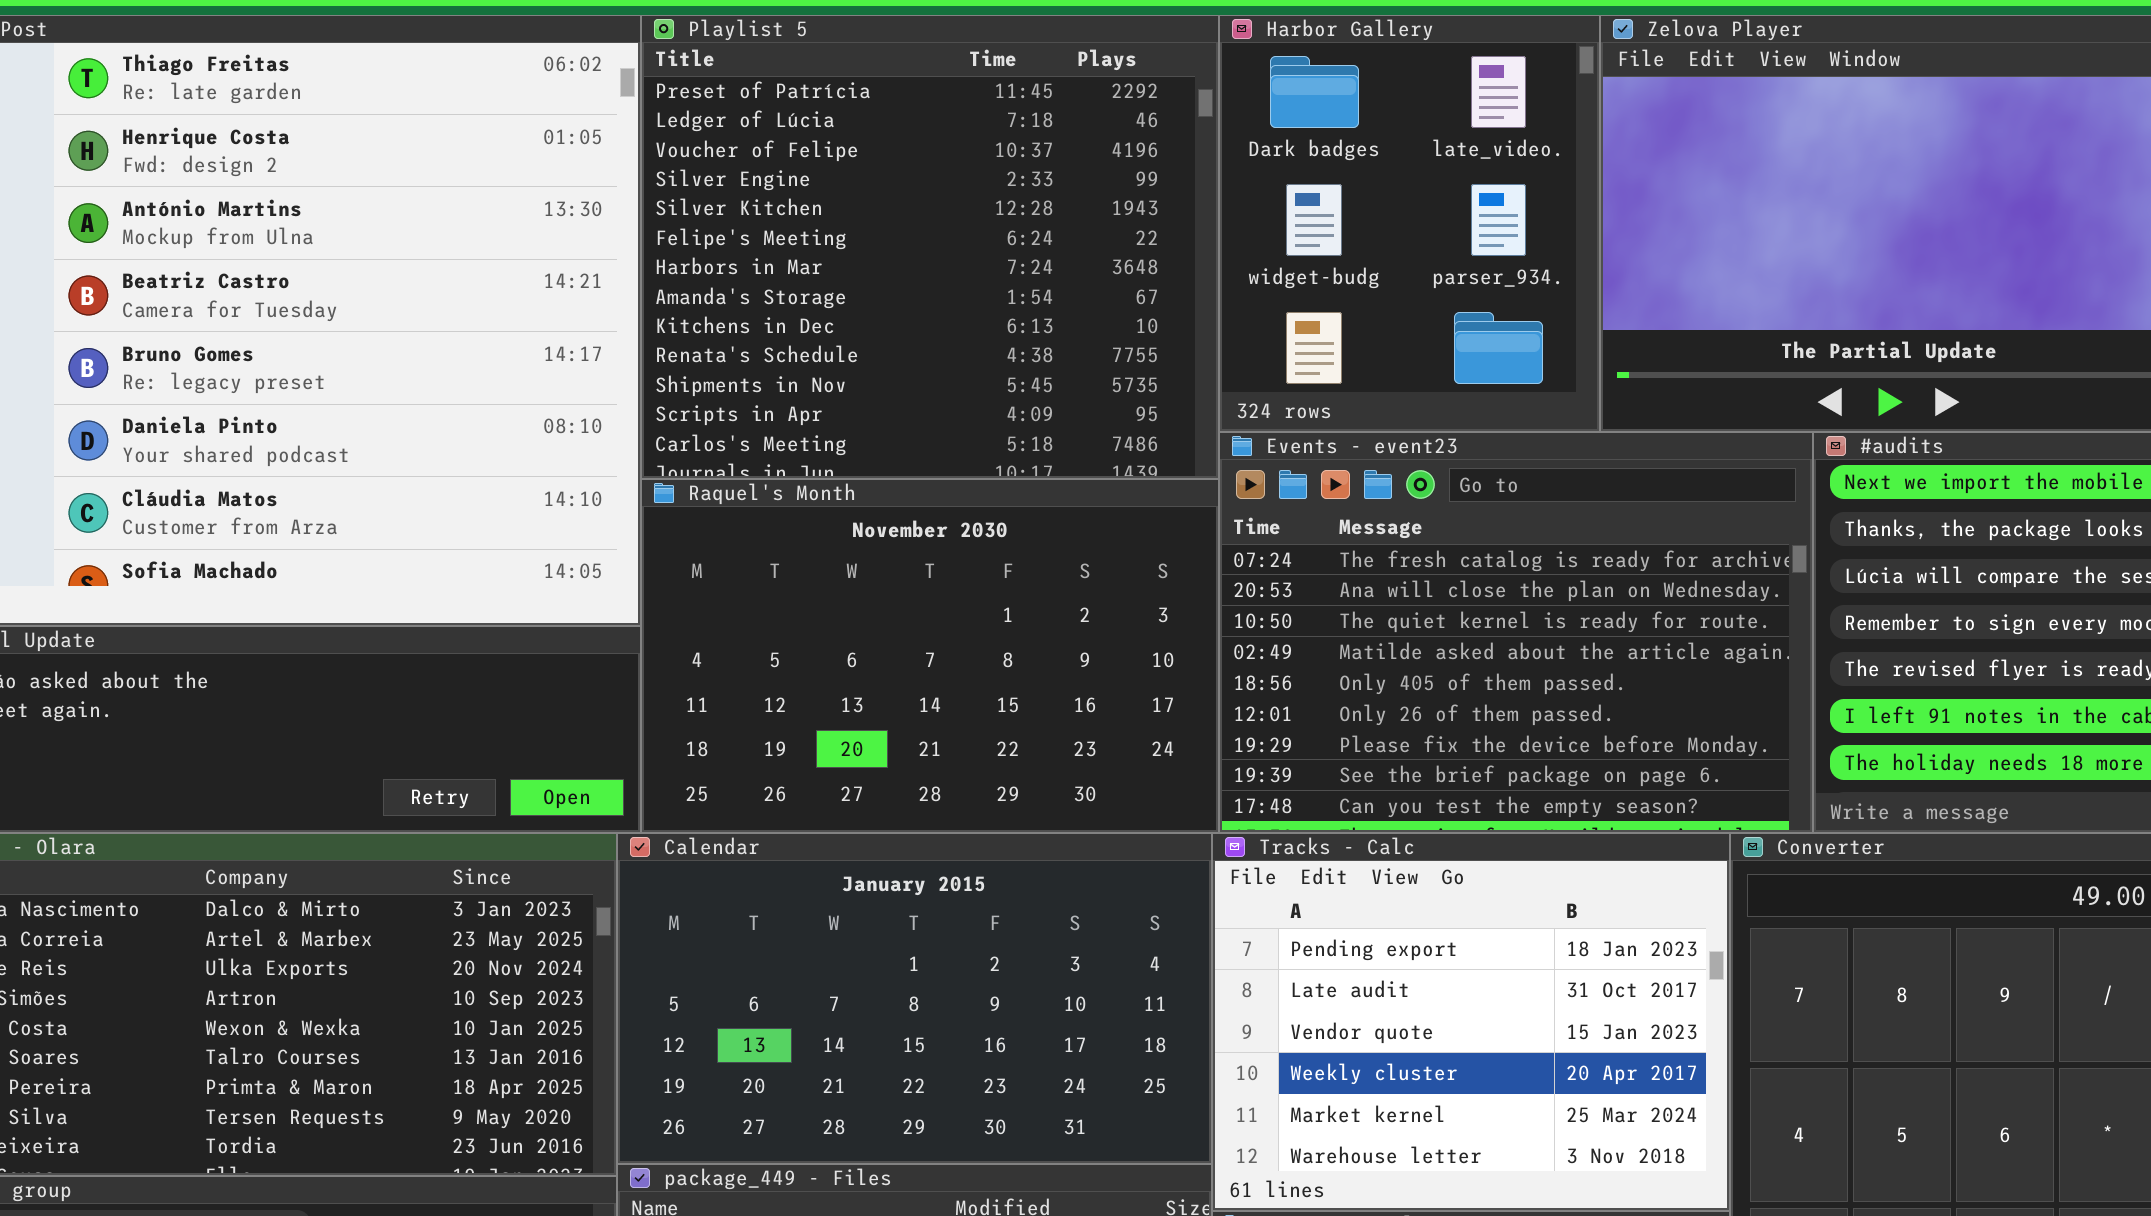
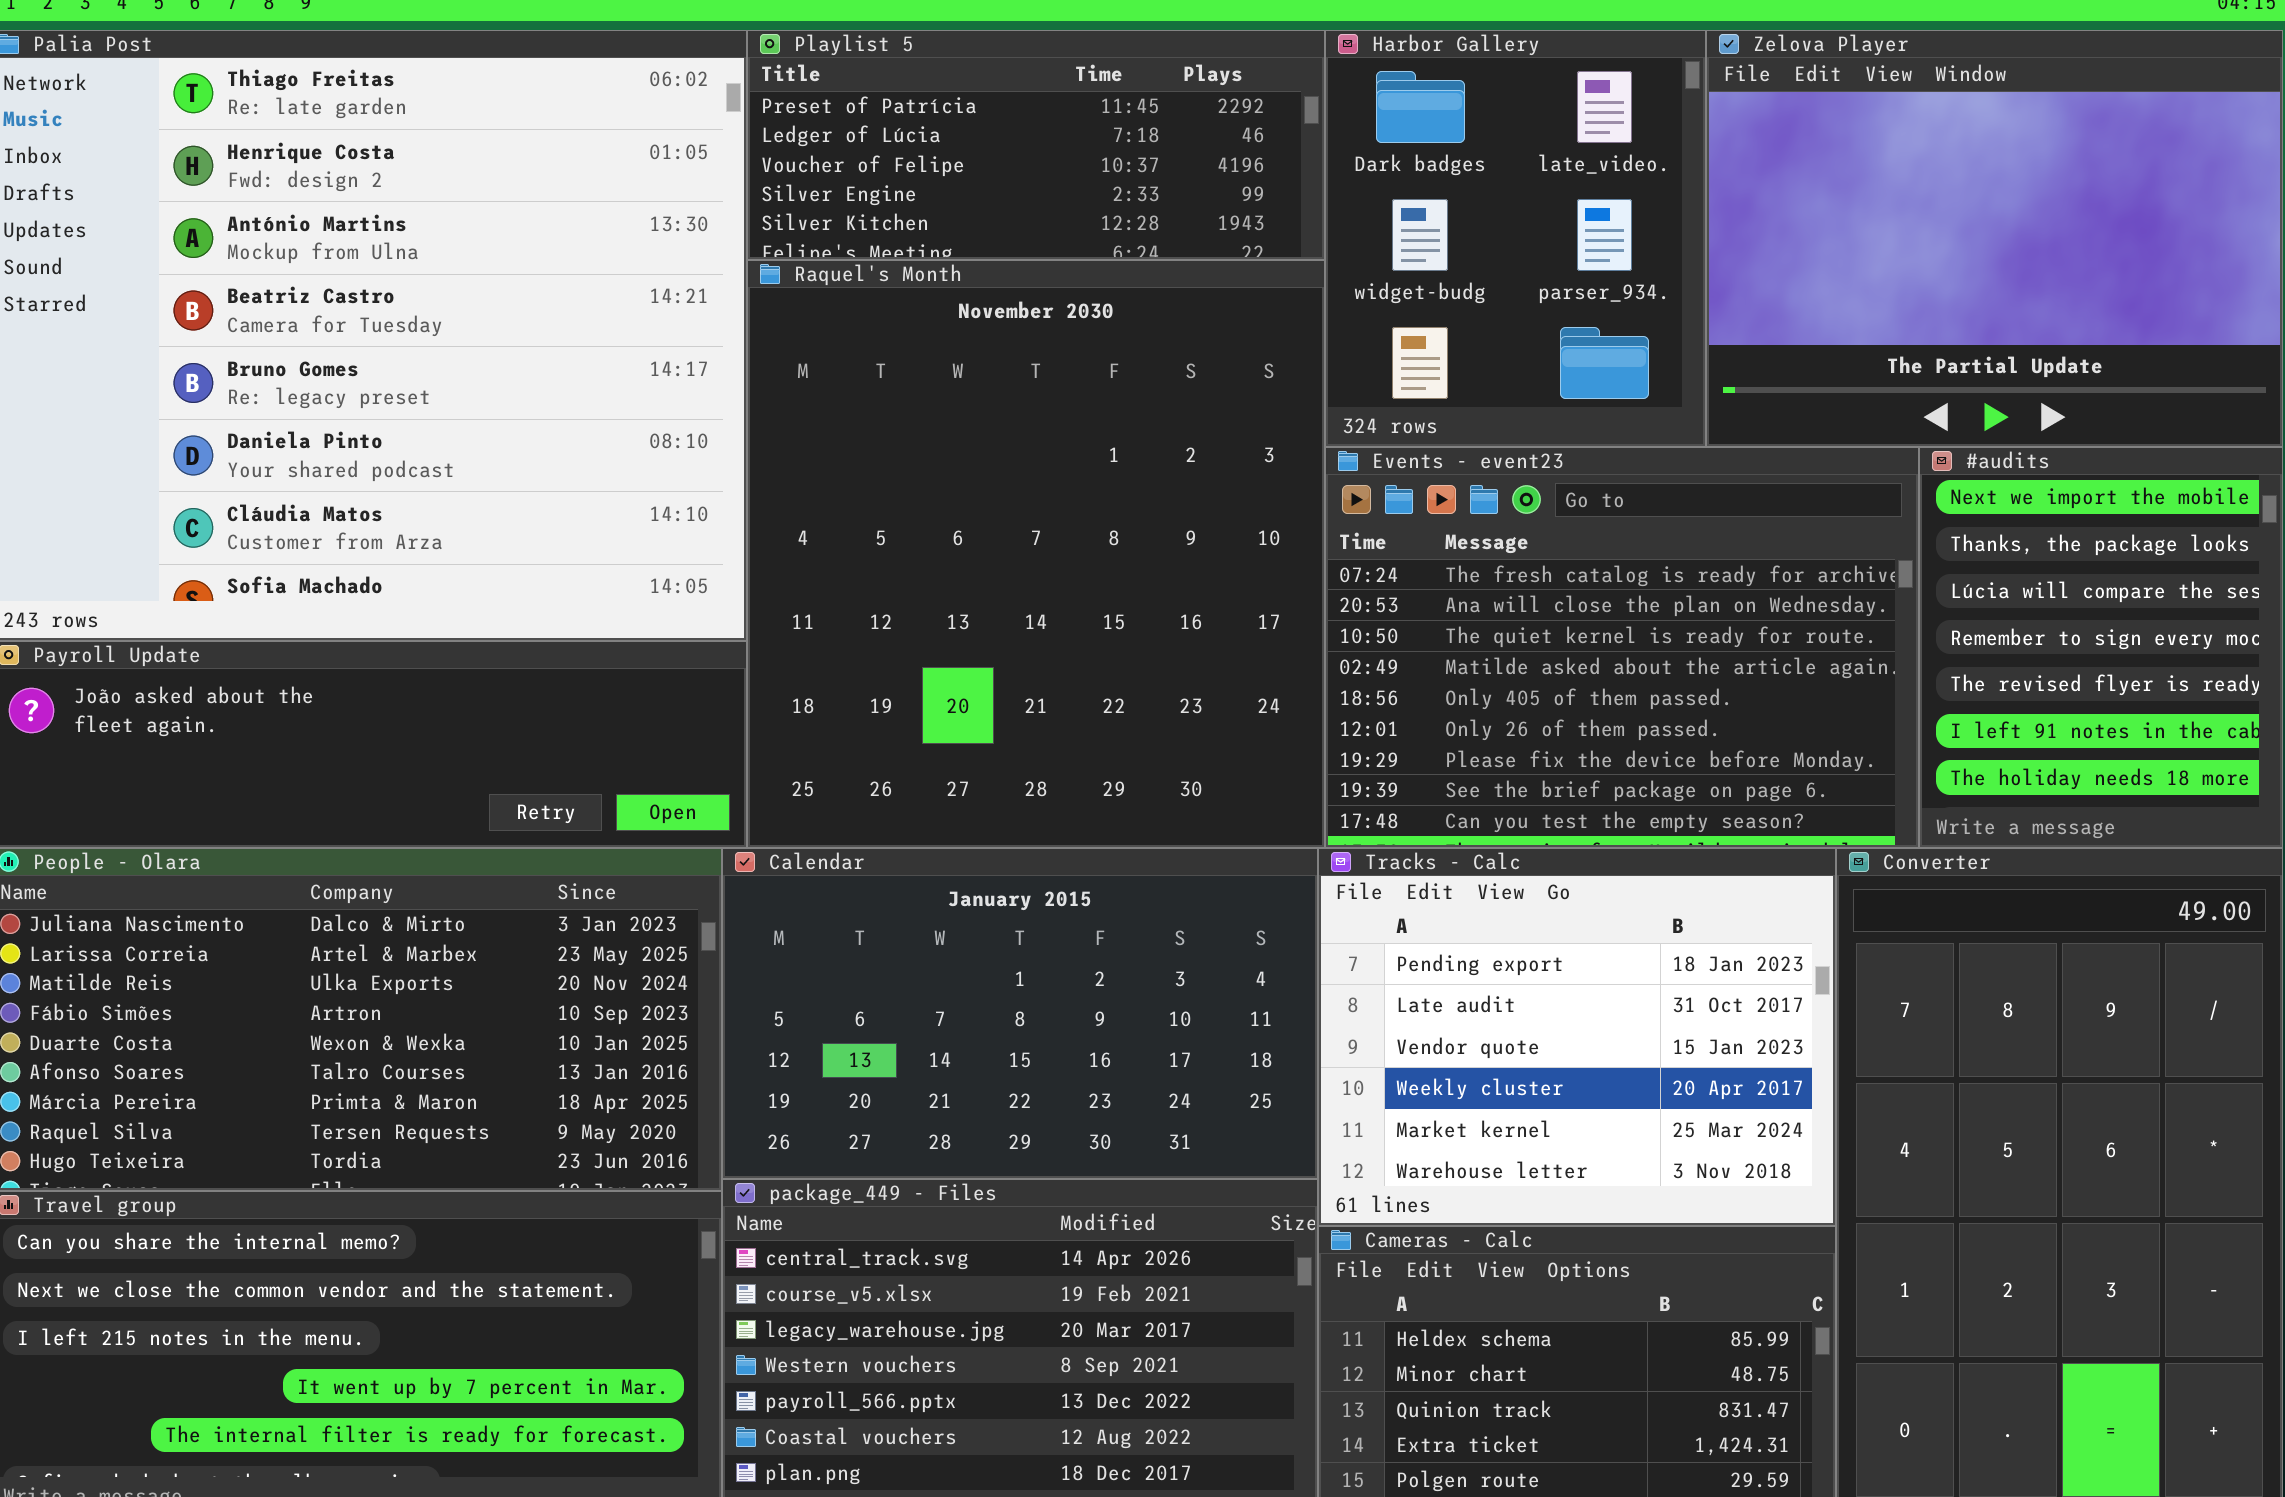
Playlist 5: [641,15,1219,479] -> [747,30,1325,260], resized
Raquel's Month: [641,479,1219,833] -> [747,260,1325,848], resized

